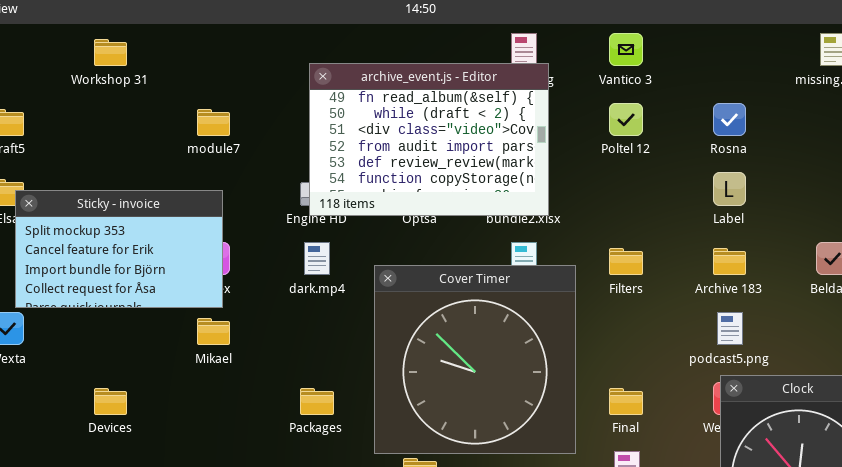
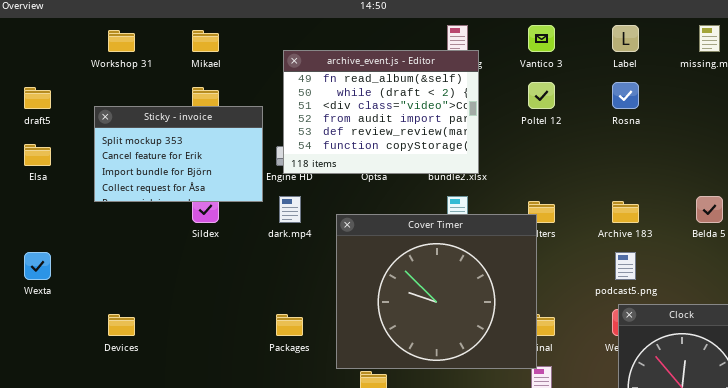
Label: [713,172,746,206] -> [612,25,639,52], moved
Sticky - invoice: [15,190,223,308] -> [94,106,263,202], moved
Cover Timer: [374,265,576,454] -> [336,214,537,369], resized
Mikael: [197,318,230,345] -> [192,30,219,52], moved

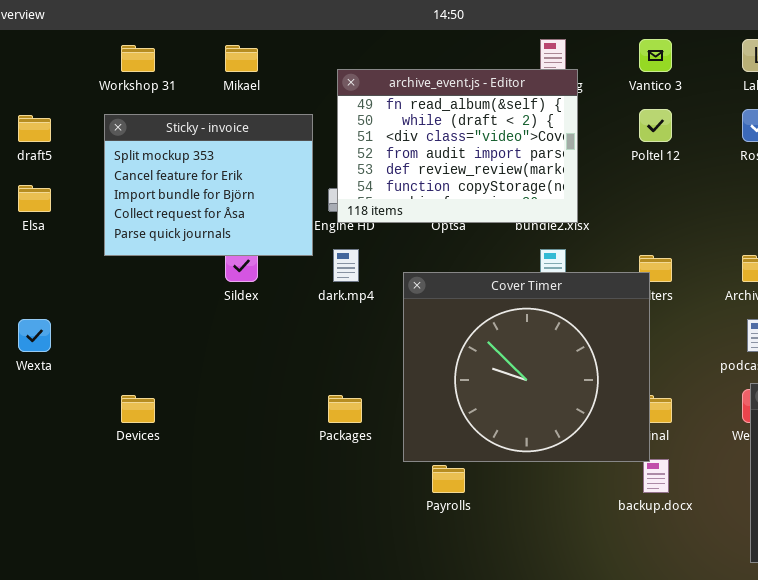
Sticky - invoice: [94,106,263,202] -> [104,114,313,256], resized

